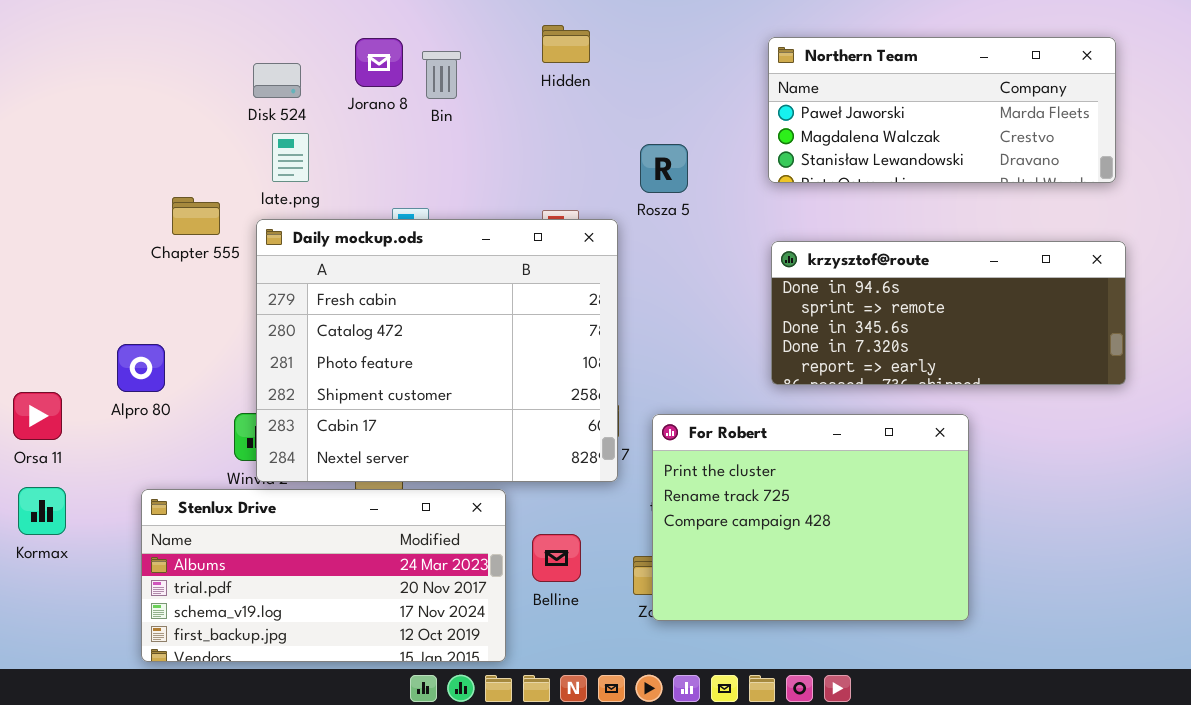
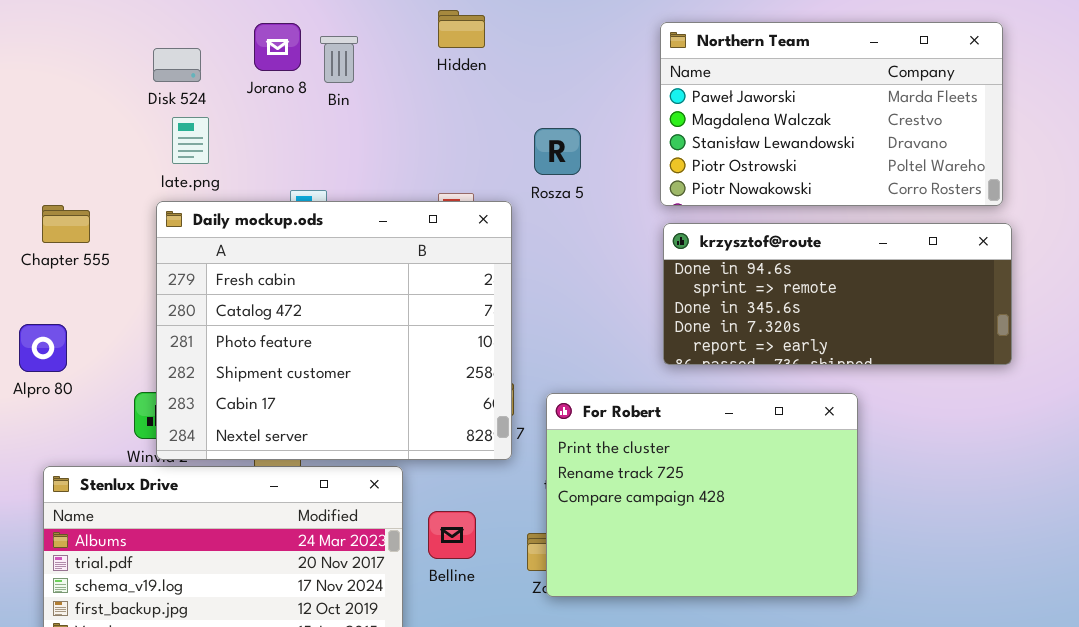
Northern Team: [768,37,1116,183] -> [660,22,1003,206], resized
Chapter 555: [172,197,220,235] -> [42,205,90,243], moved

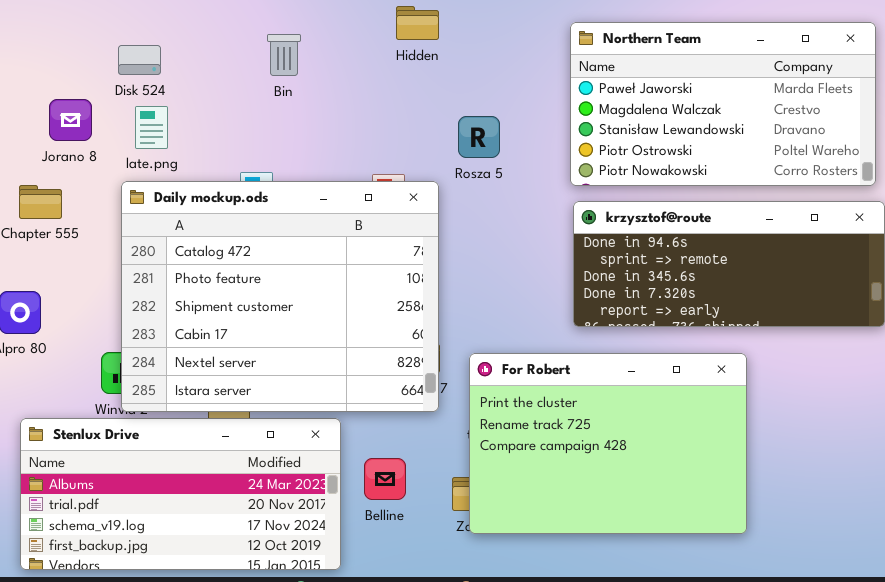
Hidden: [438,10,485,48] -> [396,6,439,40], moved
Jorano 8: [254,23,301,71] -> [49,99,92,141], moved
Daily mockup.ods: [156,201,512,460] -> [121,181,439,412], scrolled down 1 row

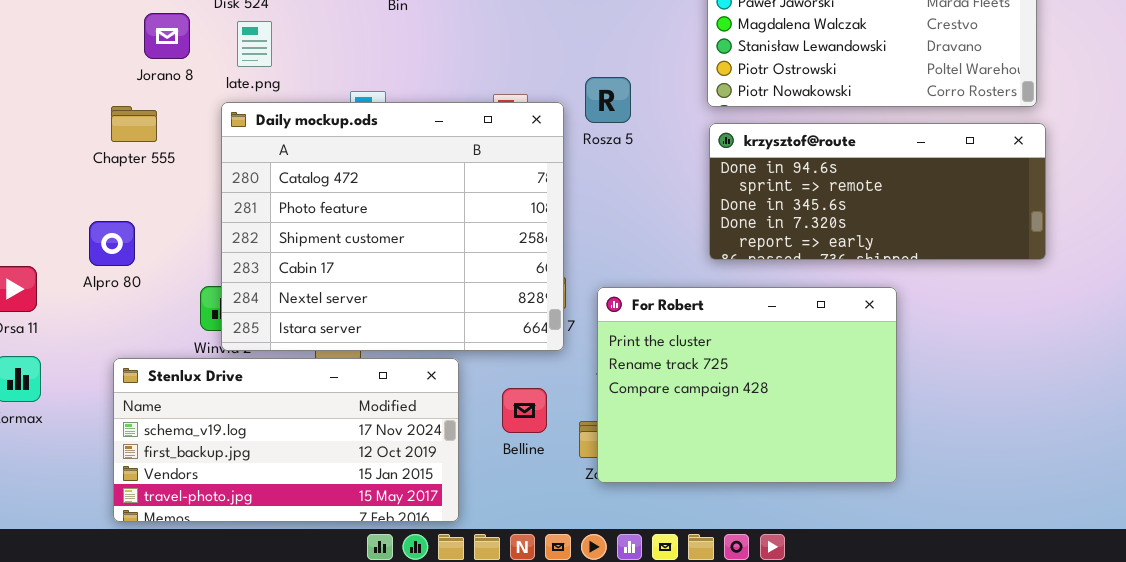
Rosza 5: [458,116,500,158] -> [585,77,631,123], moved
Stenlux Drive: [20,418,341,570] -> [113,358,459,522], scrolled down 2 rows
Belline: [364,458,406,500] -> [502,388,547,433], moved

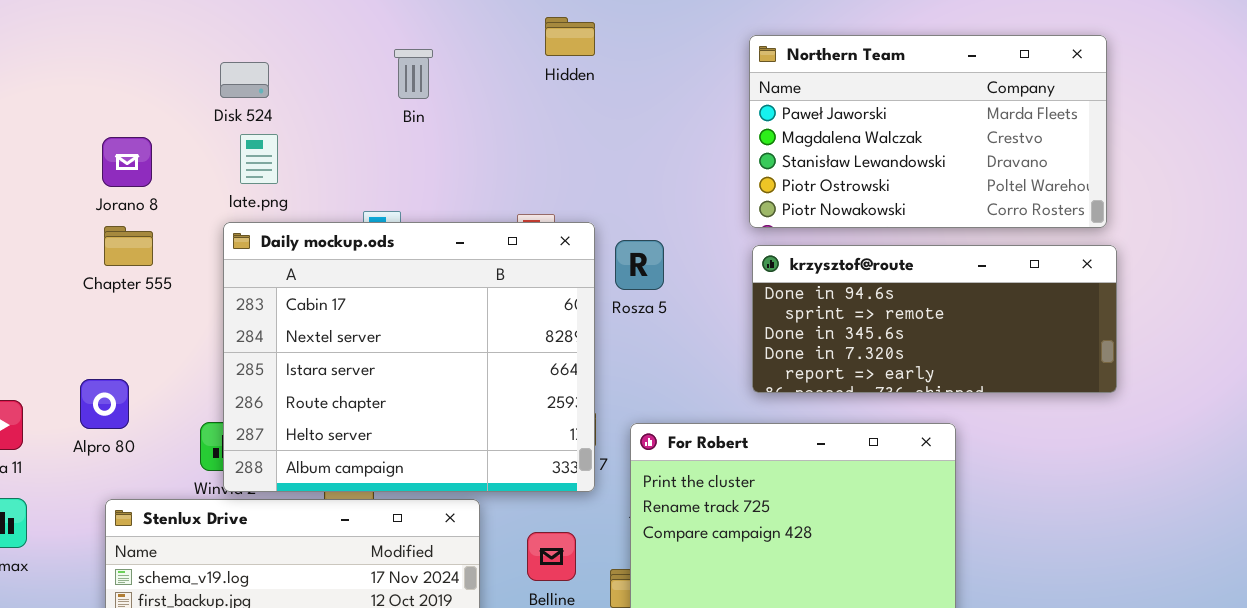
Jorano 8: [144,13,190,59] -> [102,137,152,187], moved
Rosza 5: [585,77,631,123] -> [615,240,664,290], moved
Daily mockup.ods: [221,102,564,351] -> [223,222,595,492], scrolled down 3 rows
Alpro 80: [89,221,135,266] -> [80,379,129,429], moved

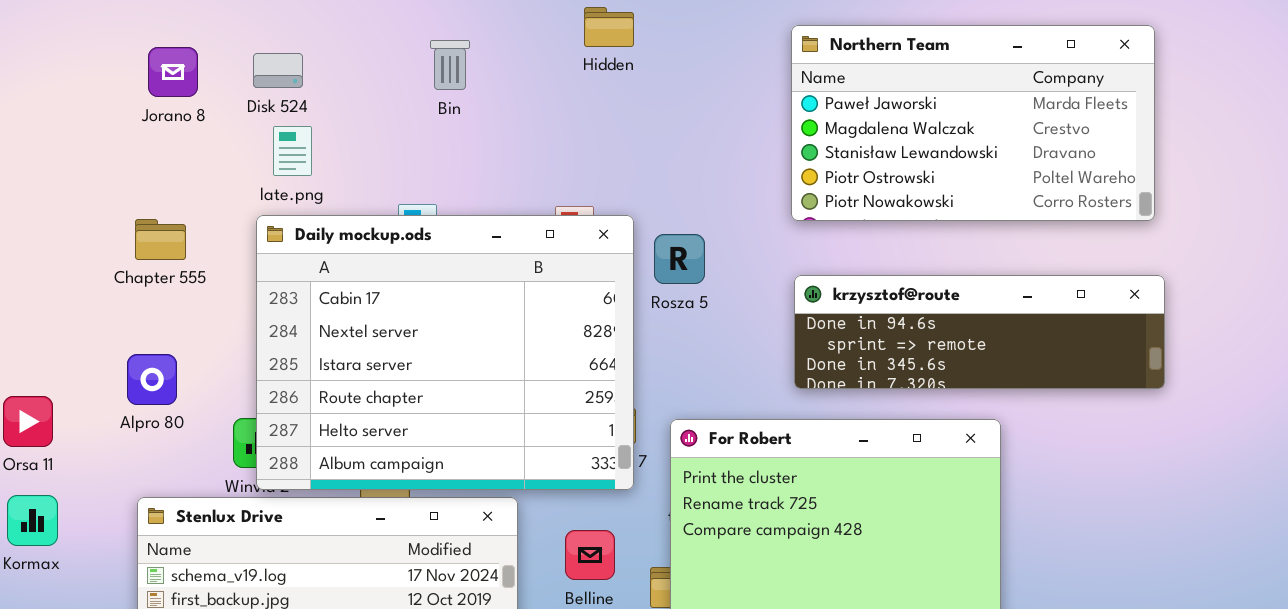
Jorano 8: [102,137,152,187] -> [148,47,198,97], moved
krzysztof@route: [752,245,1117,393] -> [794,275,1165,389], resized
Alpro 80: [80,379,129,429] -> [127,354,177,405], moved

